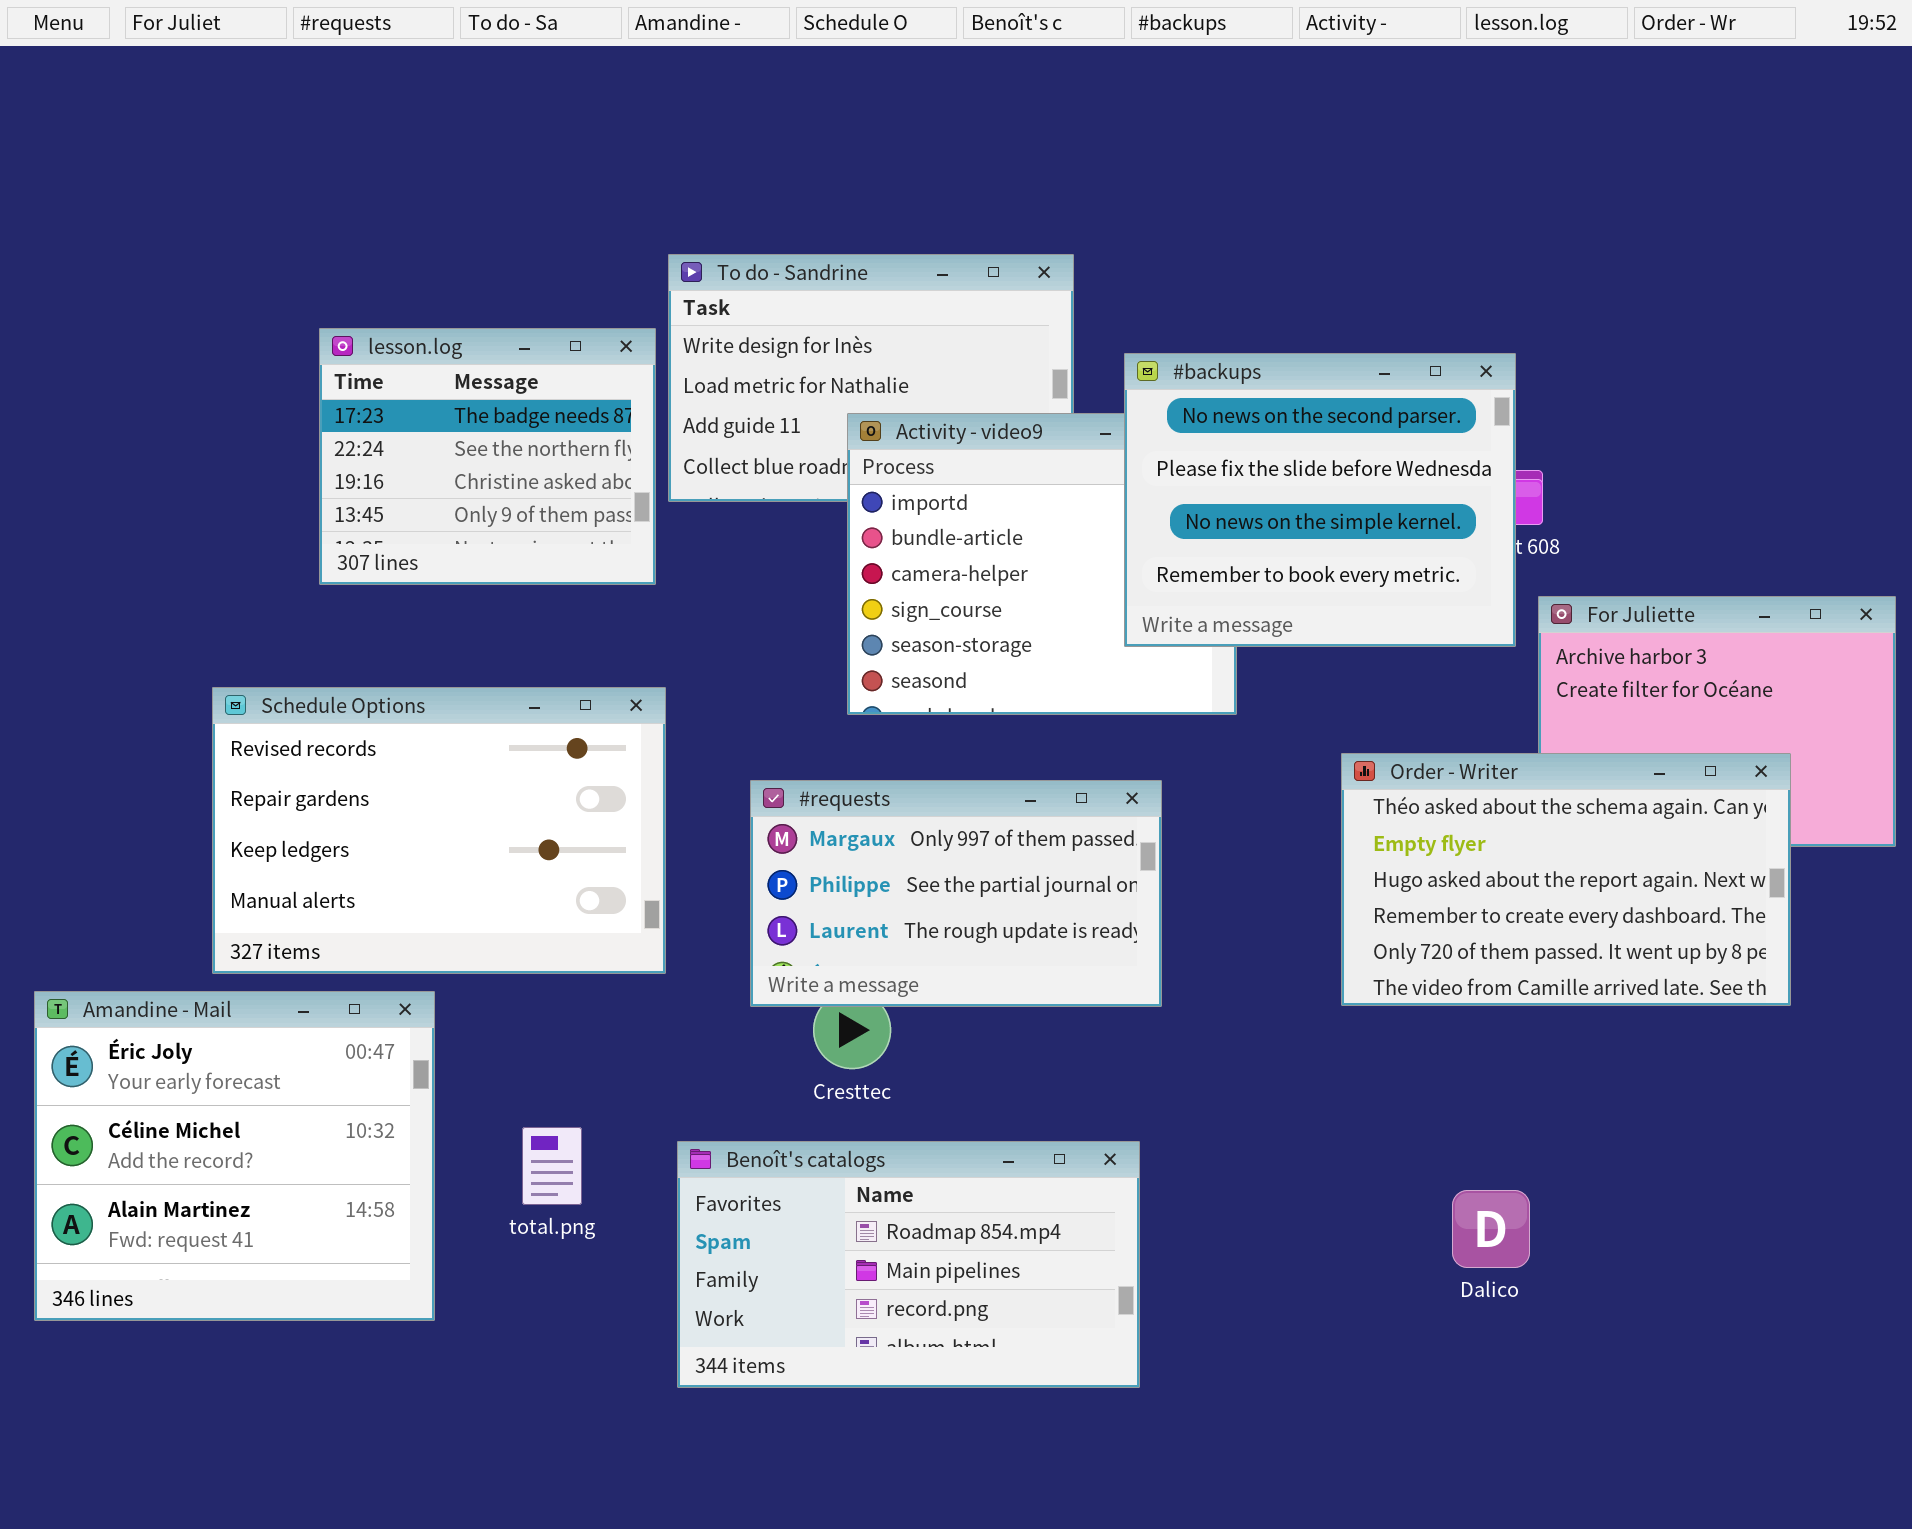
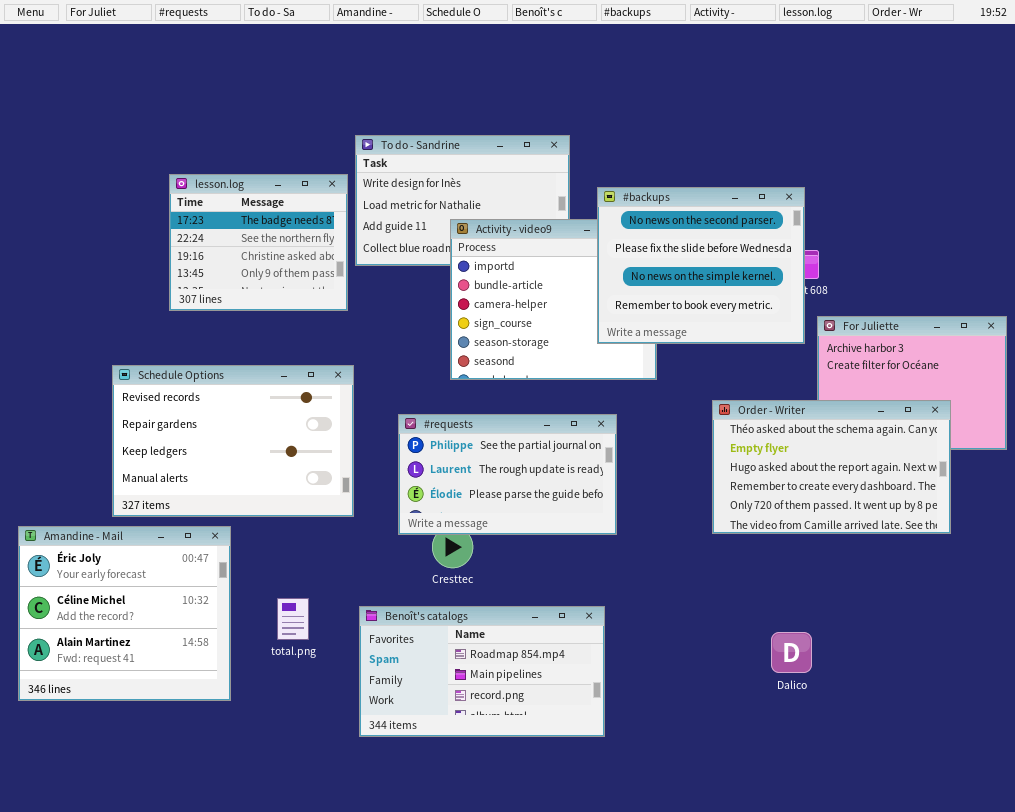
#requests: [750,780,1162,1007] -> [398,414,617,535], scrolled down 1 row

